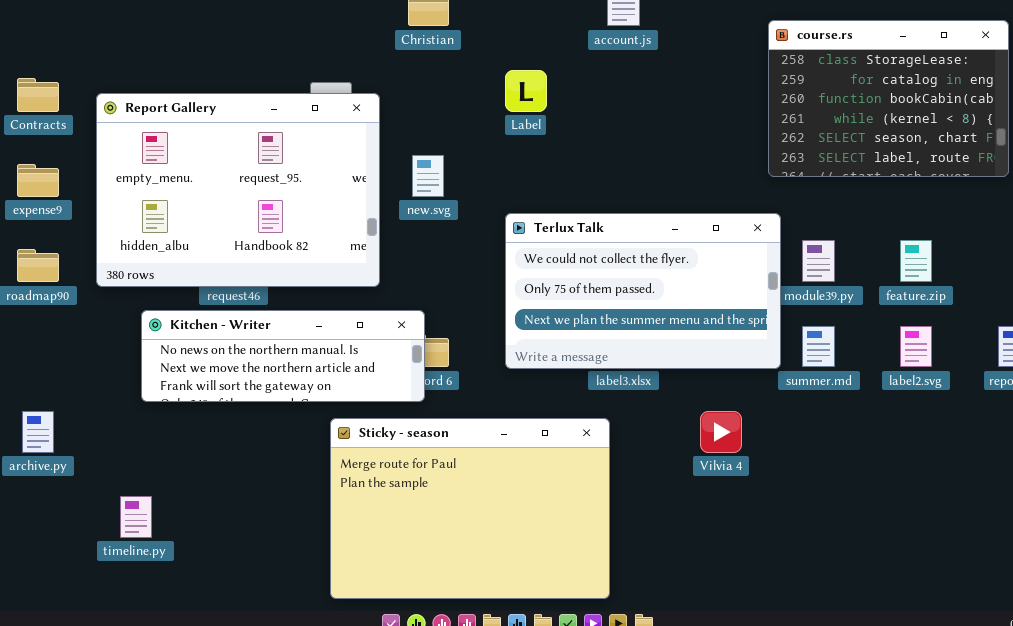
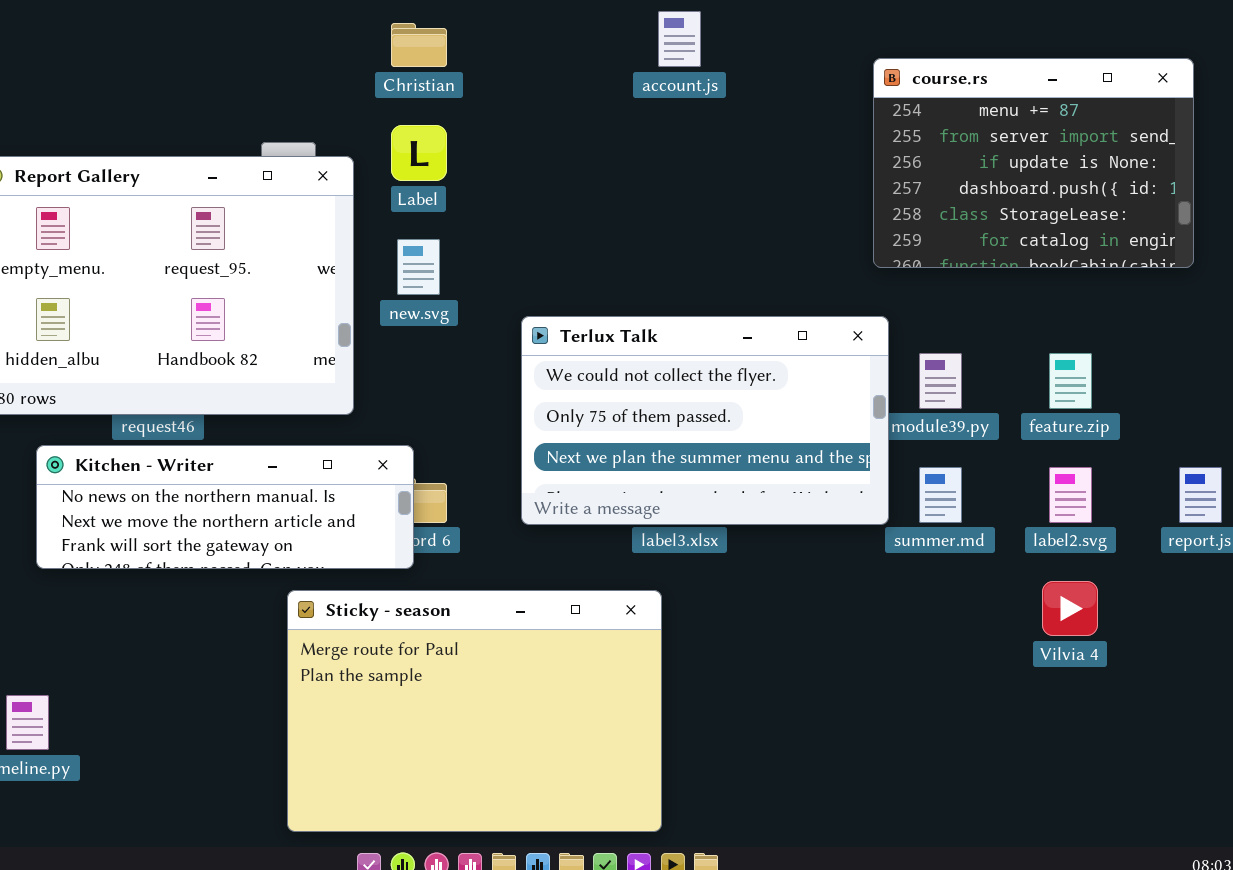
course.rs: [768,20,1009,177] -> [873,58,1194,268], scrolled up 4 rows
Label: [505,70,547,112] -> [391,125,447,181], moved
Vilvia 4: [700,411,742,453] -> [1042,581,1098,636], moved

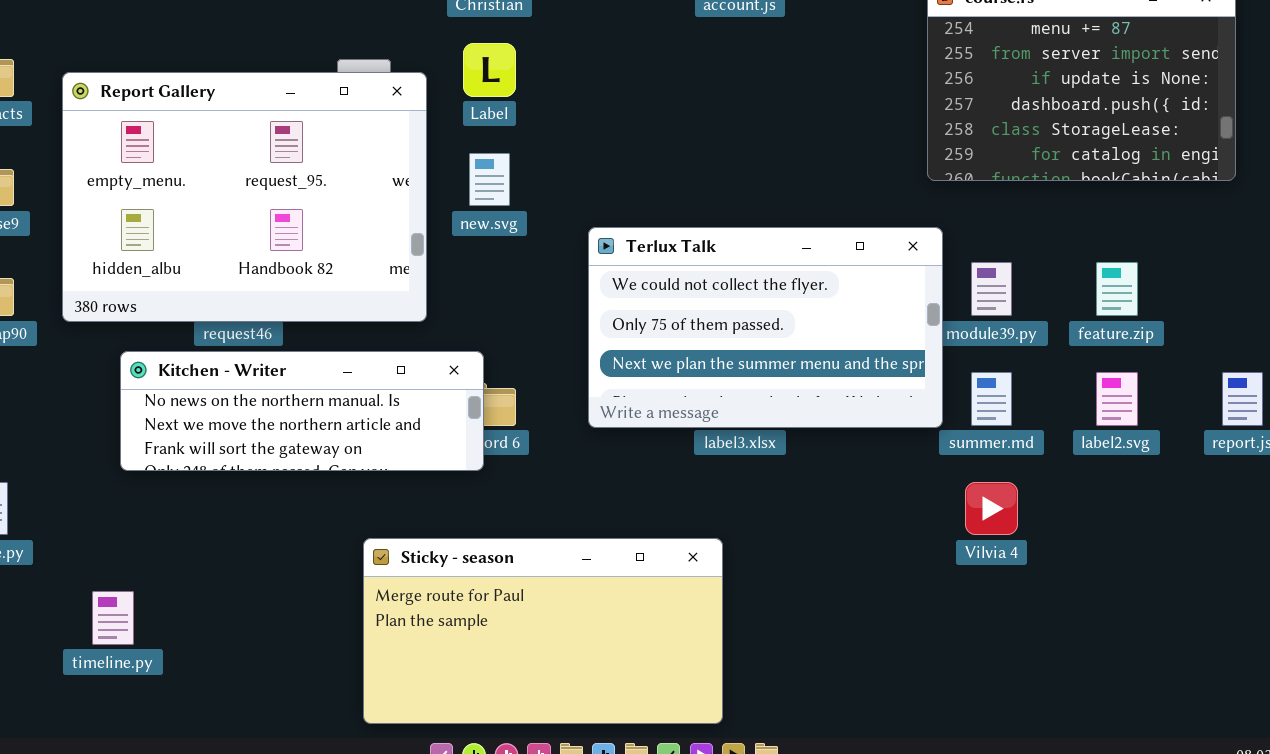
Vilvia 4: [1042,581,1098,636] -> [965,482,1018,535], moved
Sticky - season: [287,590,662,832] -> [363,538,723,724], resized

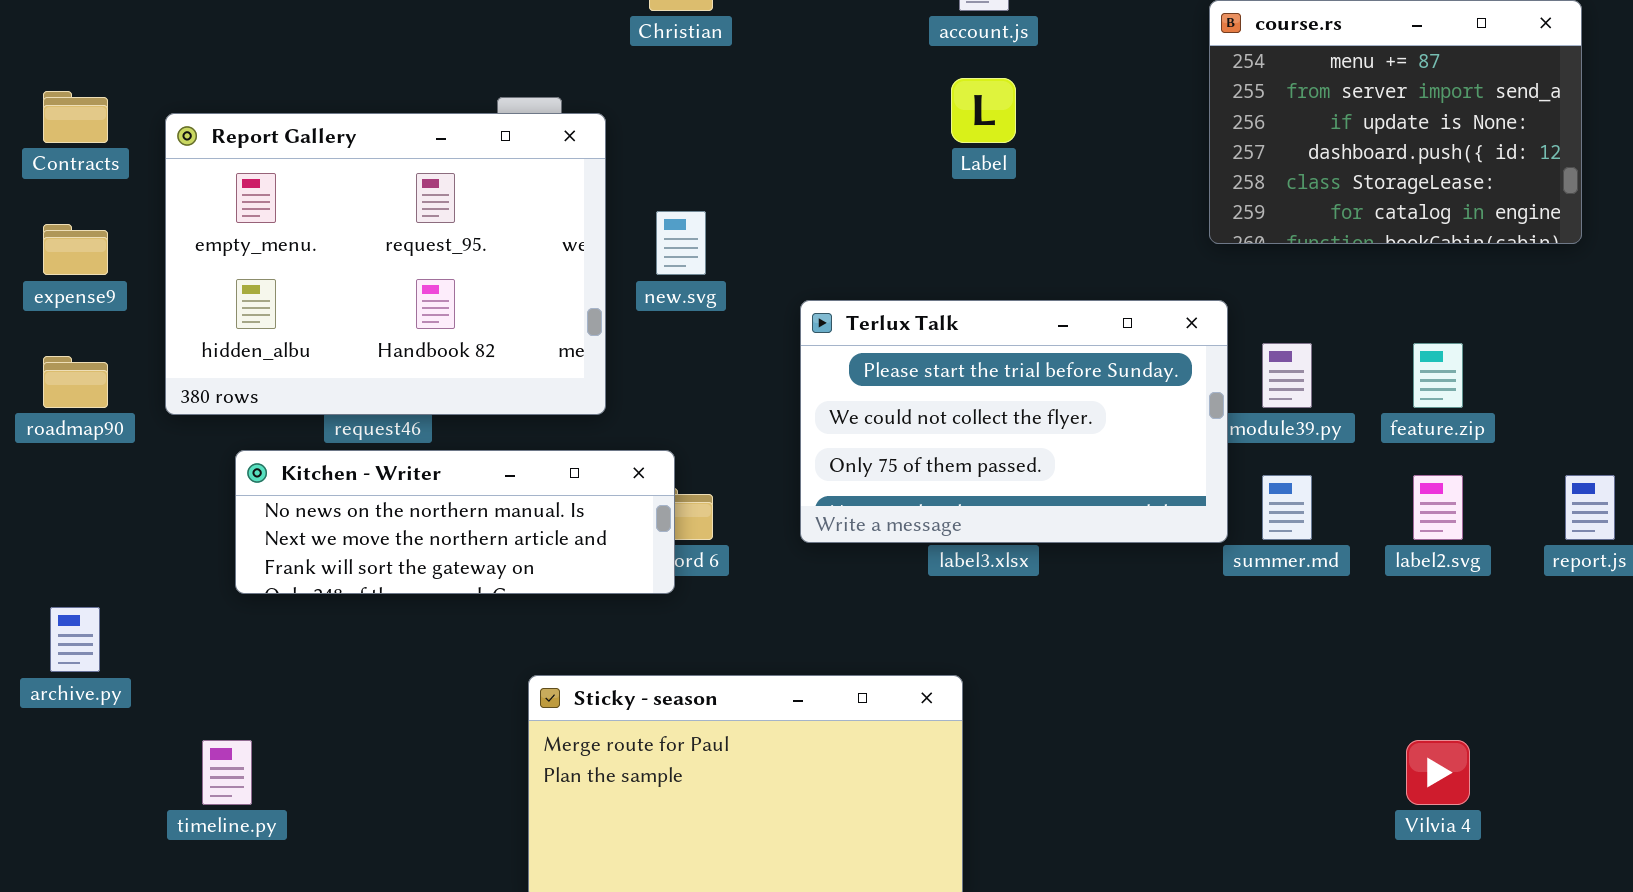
Label: [463,43,516,97] -> [951,78,1016,143], moved
Terlux Talk: [588,227,943,428] -> [800,300,1228,543], scrolled up 1 row
Vilvia 4: [965,482,1018,535] -> [1406,740,1470,805], moved

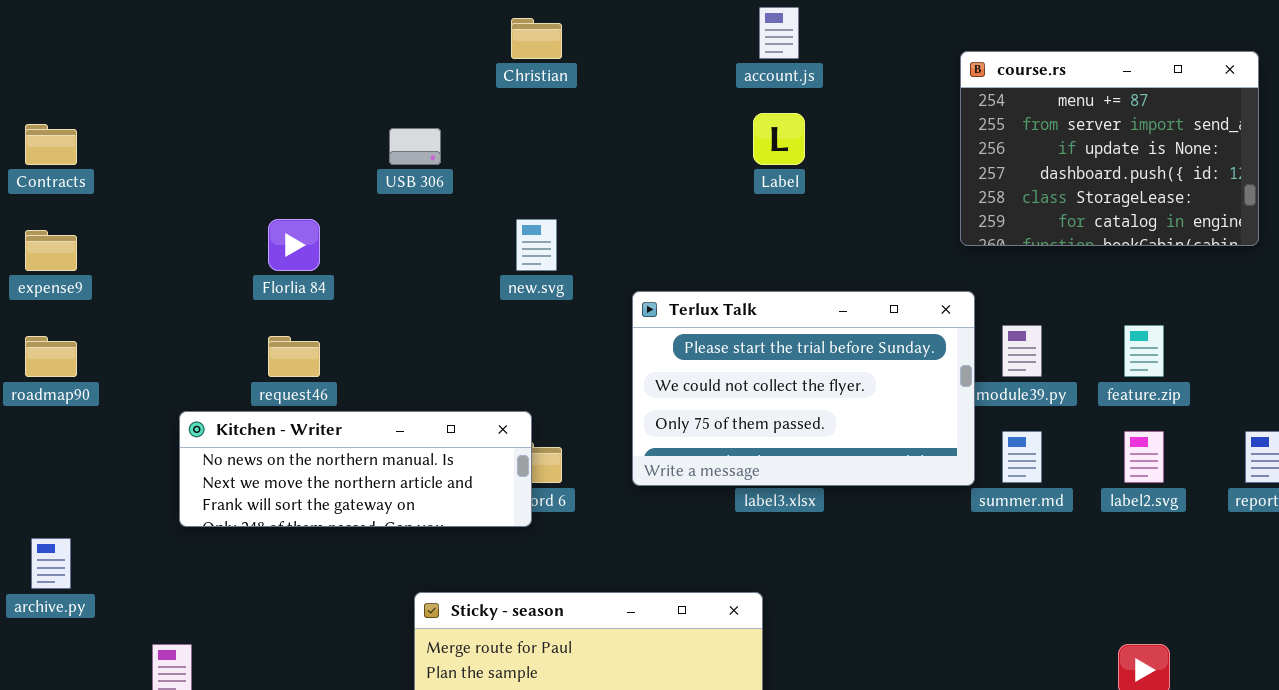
Report Gallery: [165,113,606,415] -> none, closed

